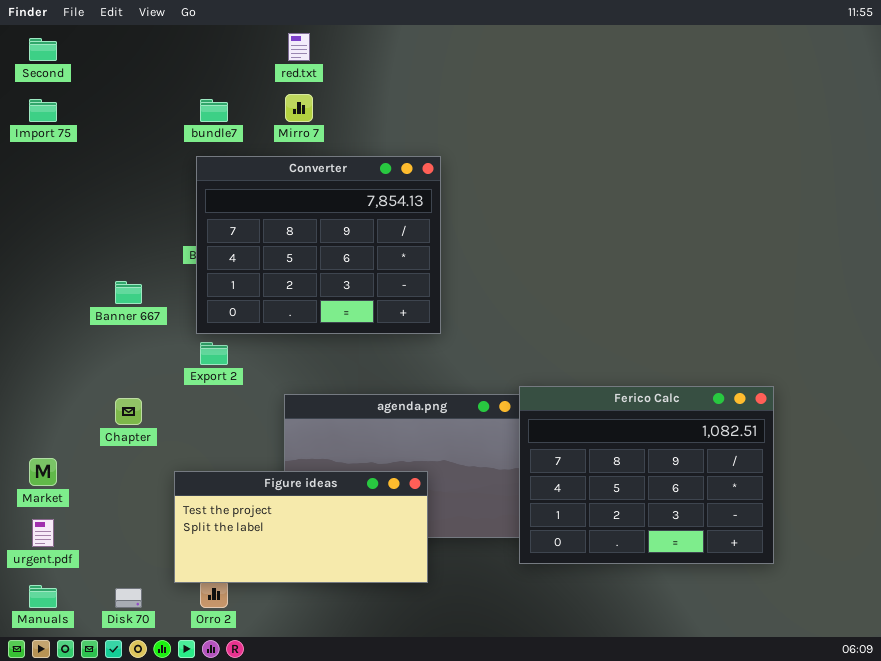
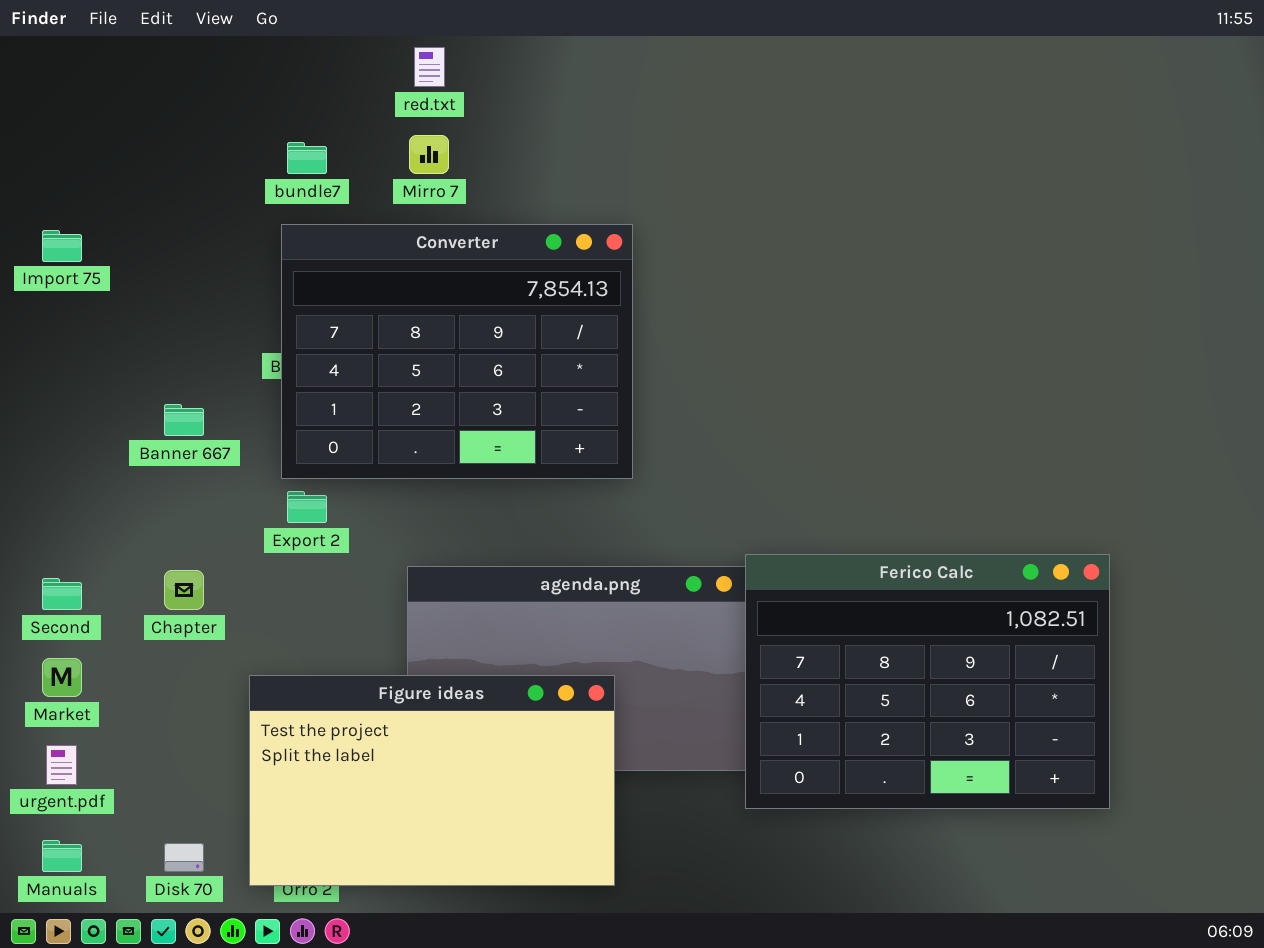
Second: [29,38,57,61] -> [42,578,82,610], moved
Import 75: [29,99,57,122] -> [42,230,82,262], moved
Figure ideas: [174,471,428,583] -> [249,675,615,886], resized

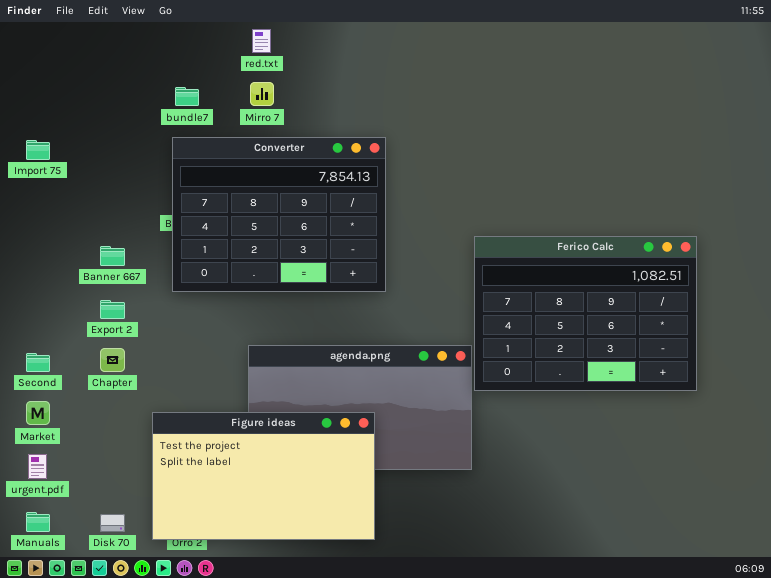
Export 2: [287,491,327,523] -> [100,300,125,319], moved
Ferico Calc: [745,554,1110,809] -> [474,236,697,391], moved

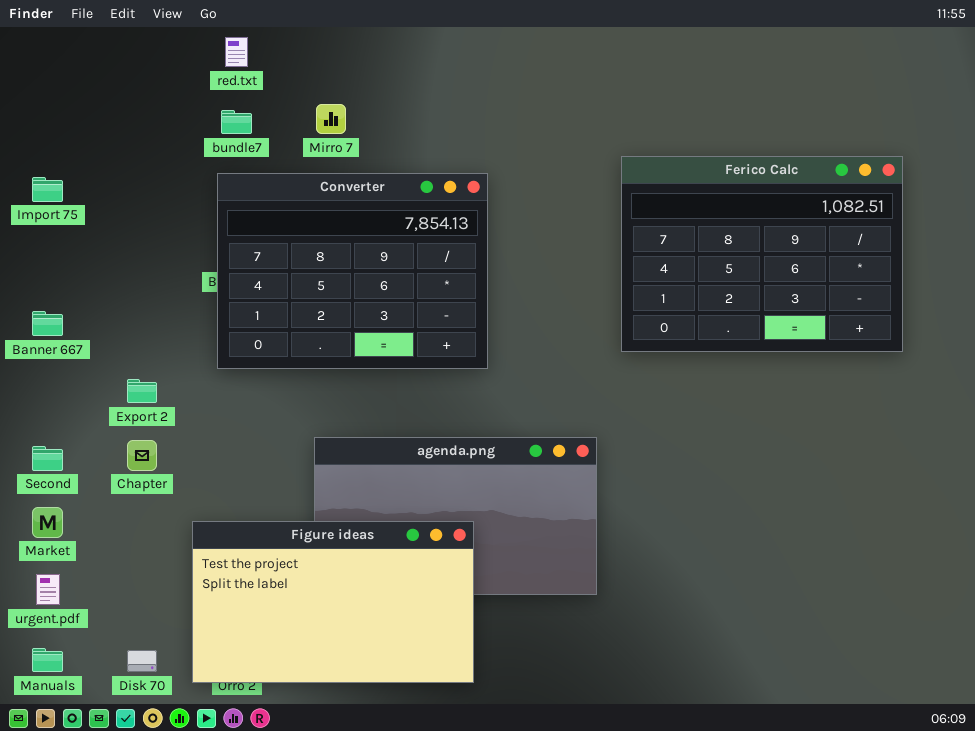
red.txt: [252,29,271,53] -> [225,37,248,67], moved
Ferico Calc: [474,236,697,391] -> [621,156,903,352], moved
Banner 667: [100,246,125,266] -> [32,311,63,336], moved

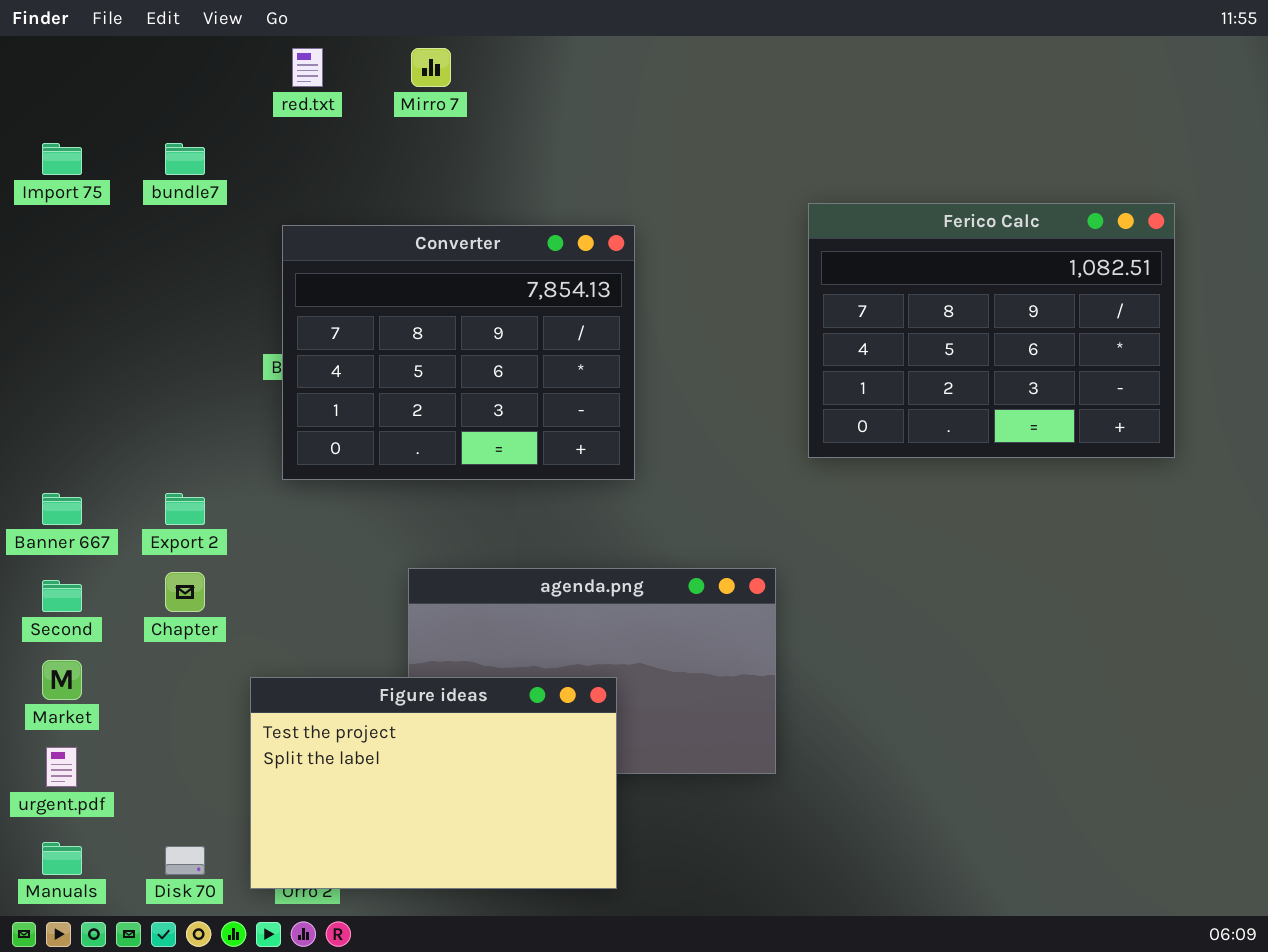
Mirro 7: [316,104,346,134] -> [411,48,451,87], moved
bundle7: [221,110,252,134] -> [165,143,205,175], moved
Import 75: [32,177,63,202] -> [42,143,82,175], moved
Banner 667: [32,311,63,336] -> [42,493,82,525], moved

